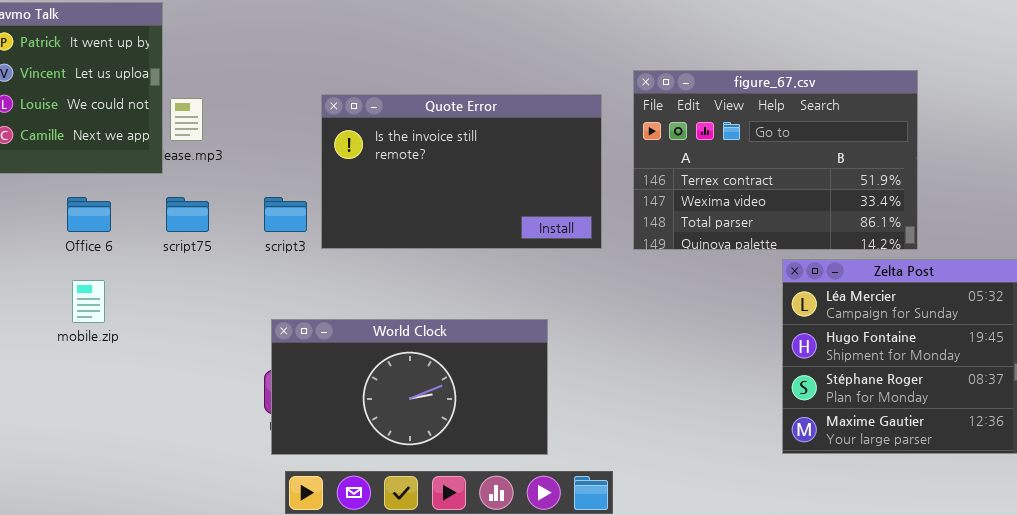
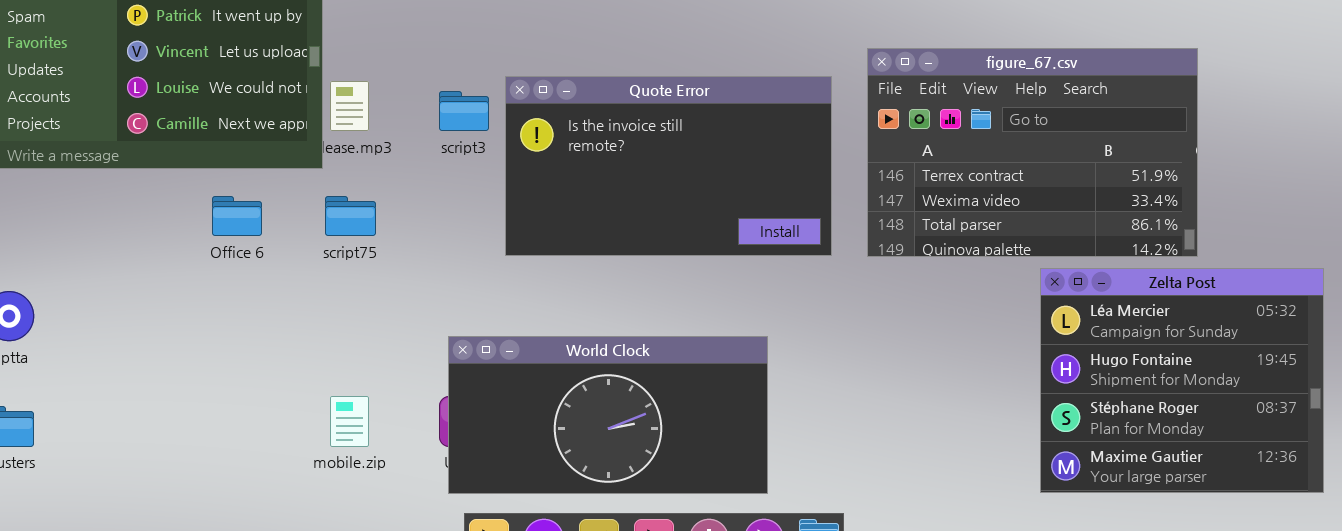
script3: [264,197,307,232] -> [439,91,489,131], moved
mobile.zip: [72,280,105,323] -> [330,396,369,447], moved

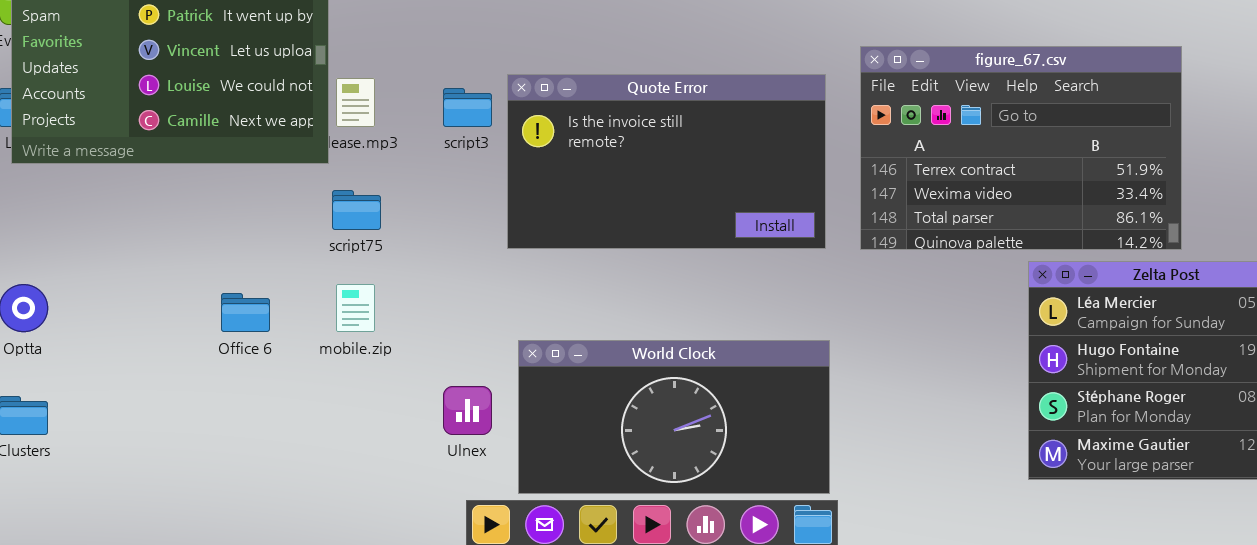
Office 6: [212,196,262,236] -> [221,293,270,332], moved
World Clock: [448,336,768,494] -> [518,340,830,494], moved
mobile.zip: [330,396,369,447] -> [336,284,375,332], moved

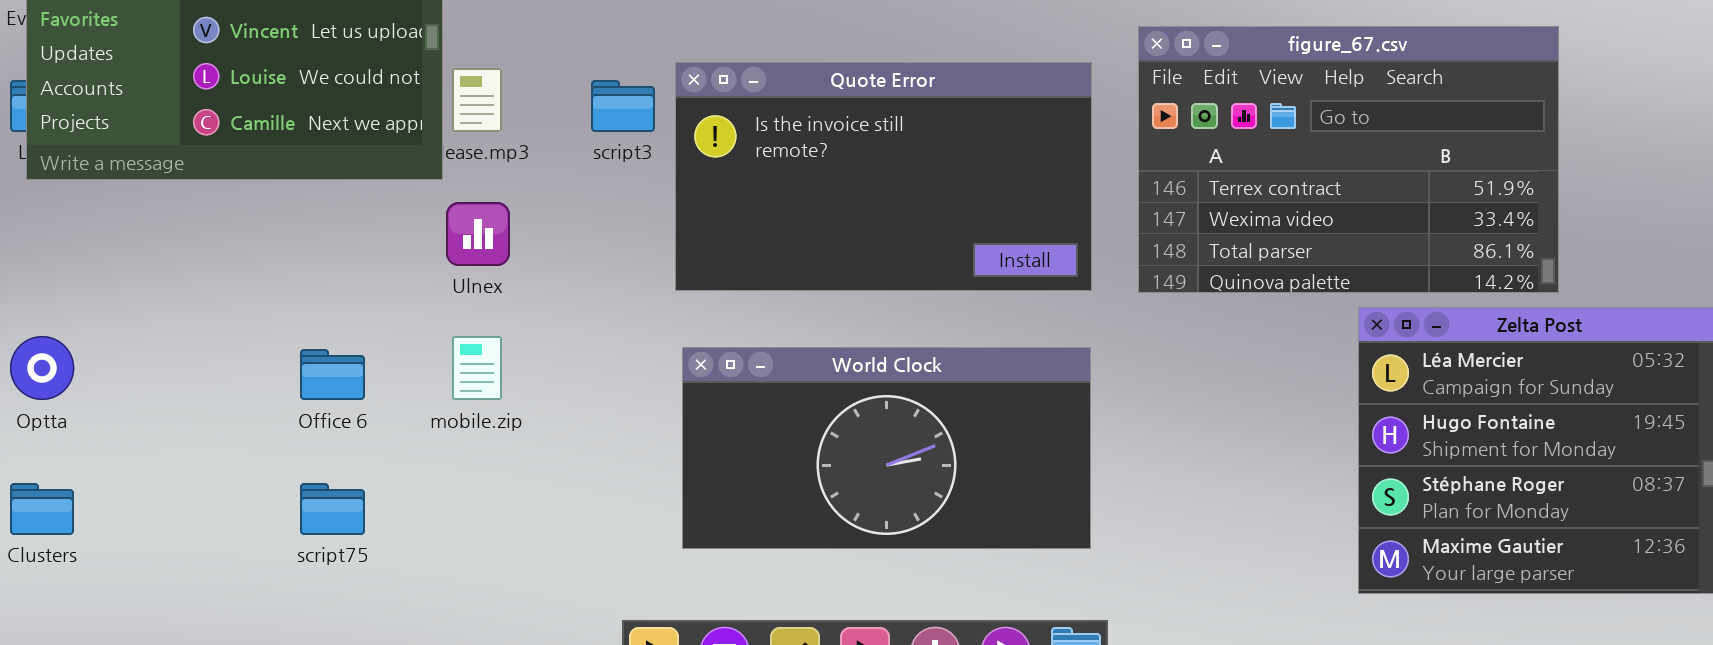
script75: [332,190,381,230] -> [300,483,365,535], moved
World Clock: [518,340,830,494] -> [682,347,1091,549], moved
Ulnex: [443,386,492,435] -> [446,202,510,266], moved

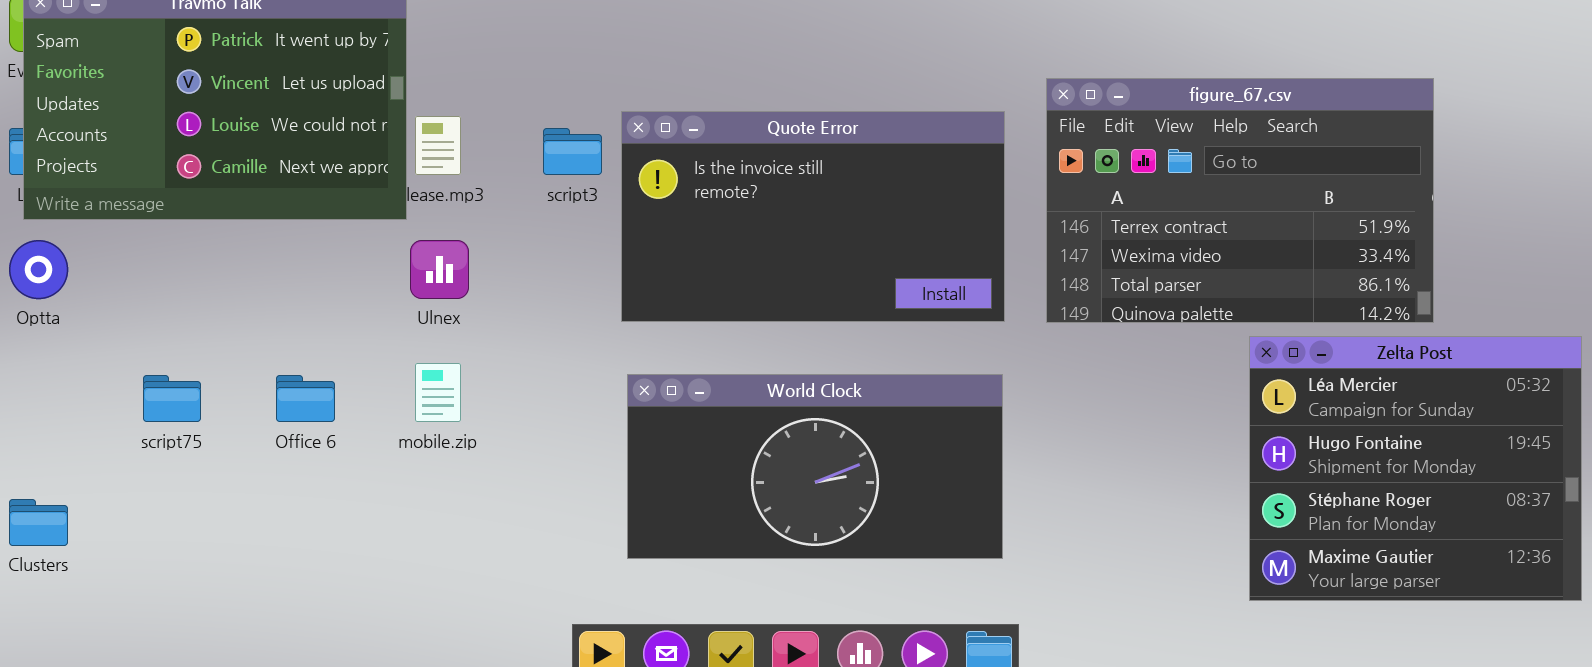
Optta: [10,336,74,400] -> [9,240,68,299], moved
script75: [300,483,365,535] -> [143,375,201,422], moved

